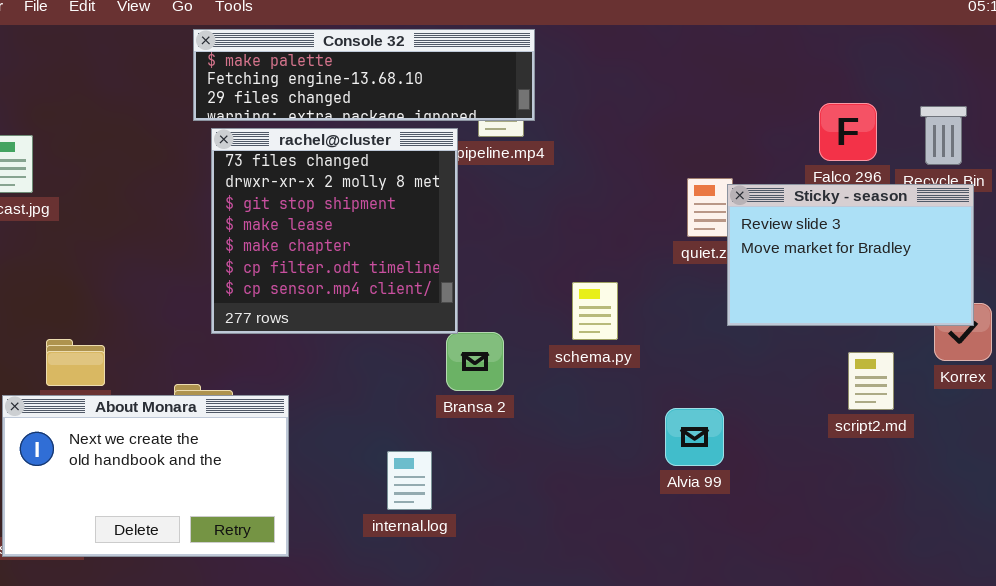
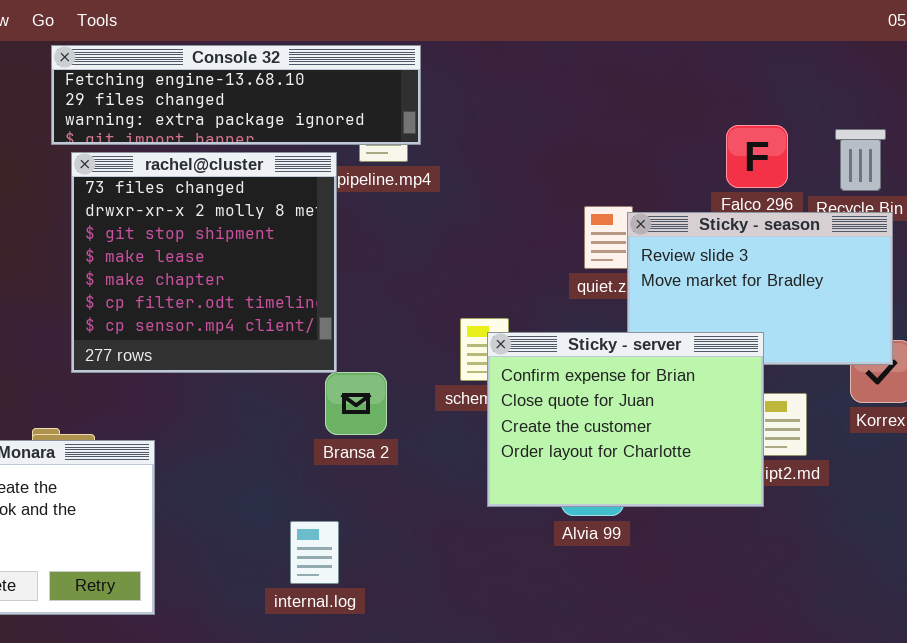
Console 32: [193,29,535,121] -> [51,45,421,145], scrolled down 1 row
Sticky - server: none -> [487,332,764,507], opened
internal.log: [387,451,432,510] -> [290,521,339,584], moved

